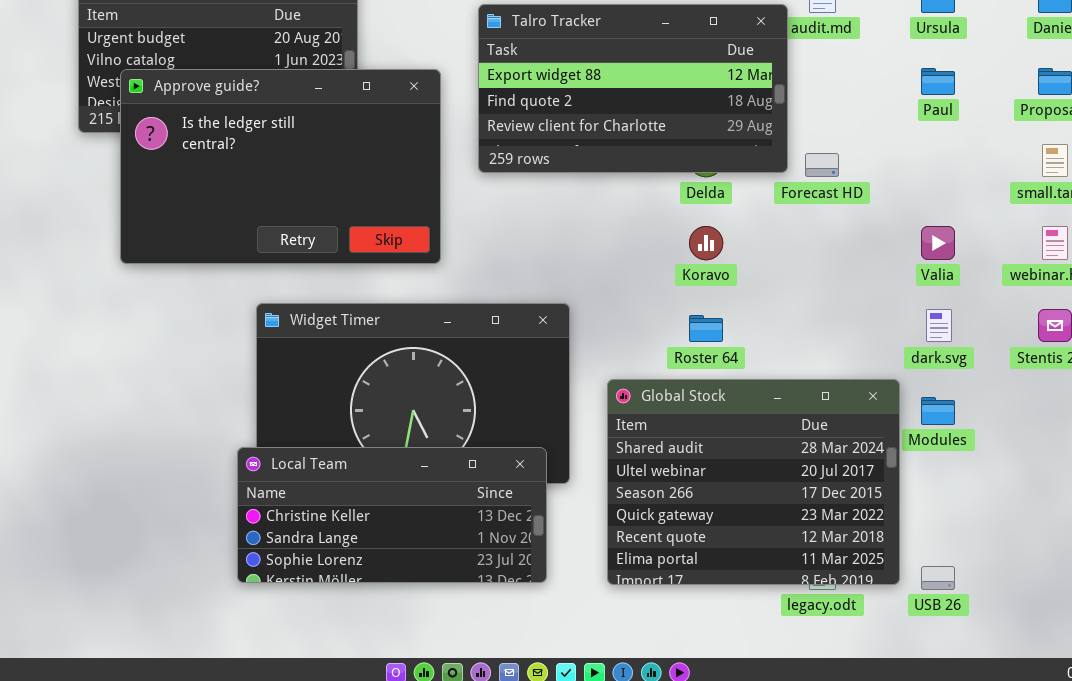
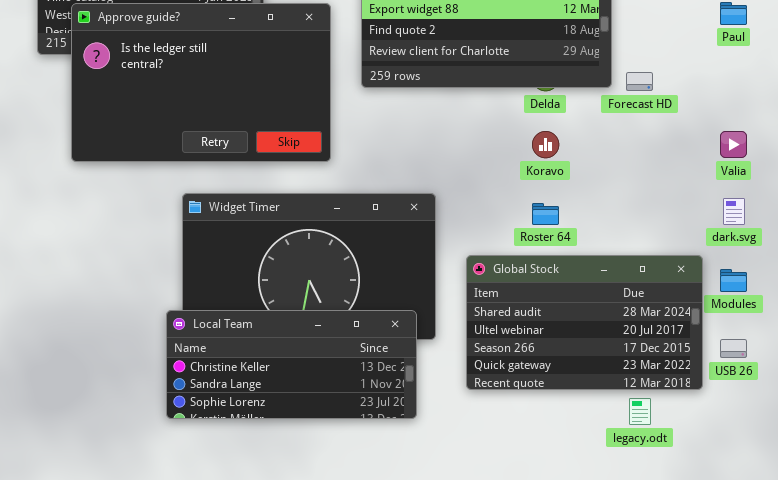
Global Stock: [607,379,900,585] -> [466,255,703,390], resized
USB 26: [921,566,955,590] -> [720,339,747,358], moved

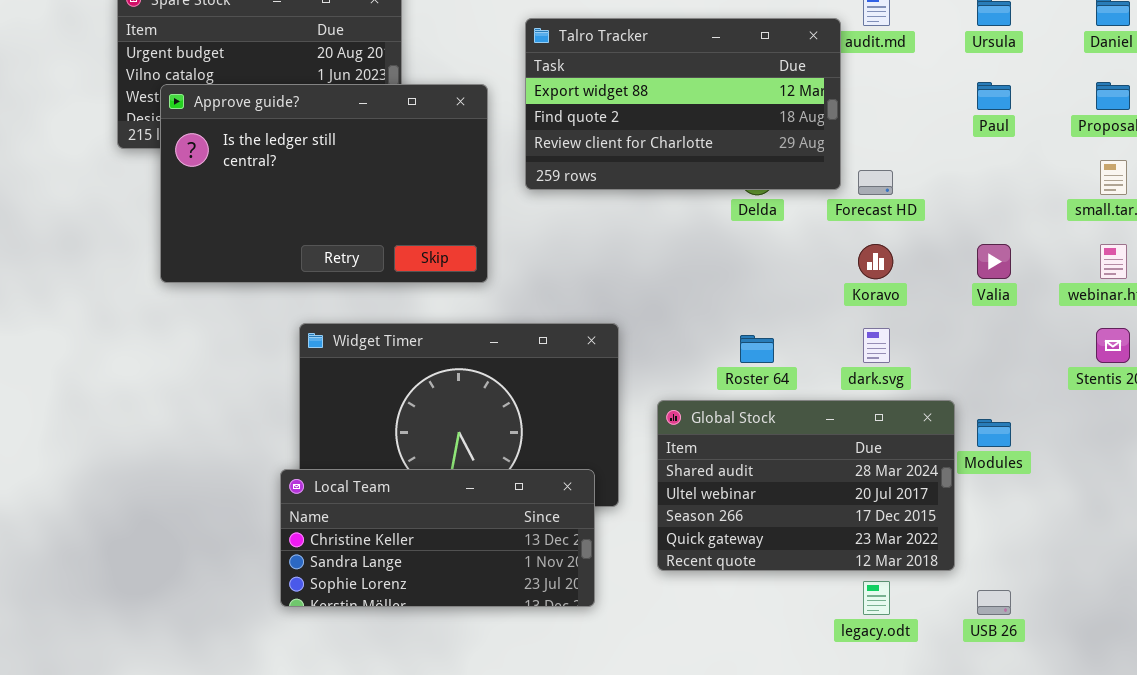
Koravo: [532,131,559,158] -> [858,244,893,279], moved
dark.svg: [723,198,745,225] -> [863,328,890,363], moved
USB 26: [720,339,747,358] -> [977,590,1011,615], moved

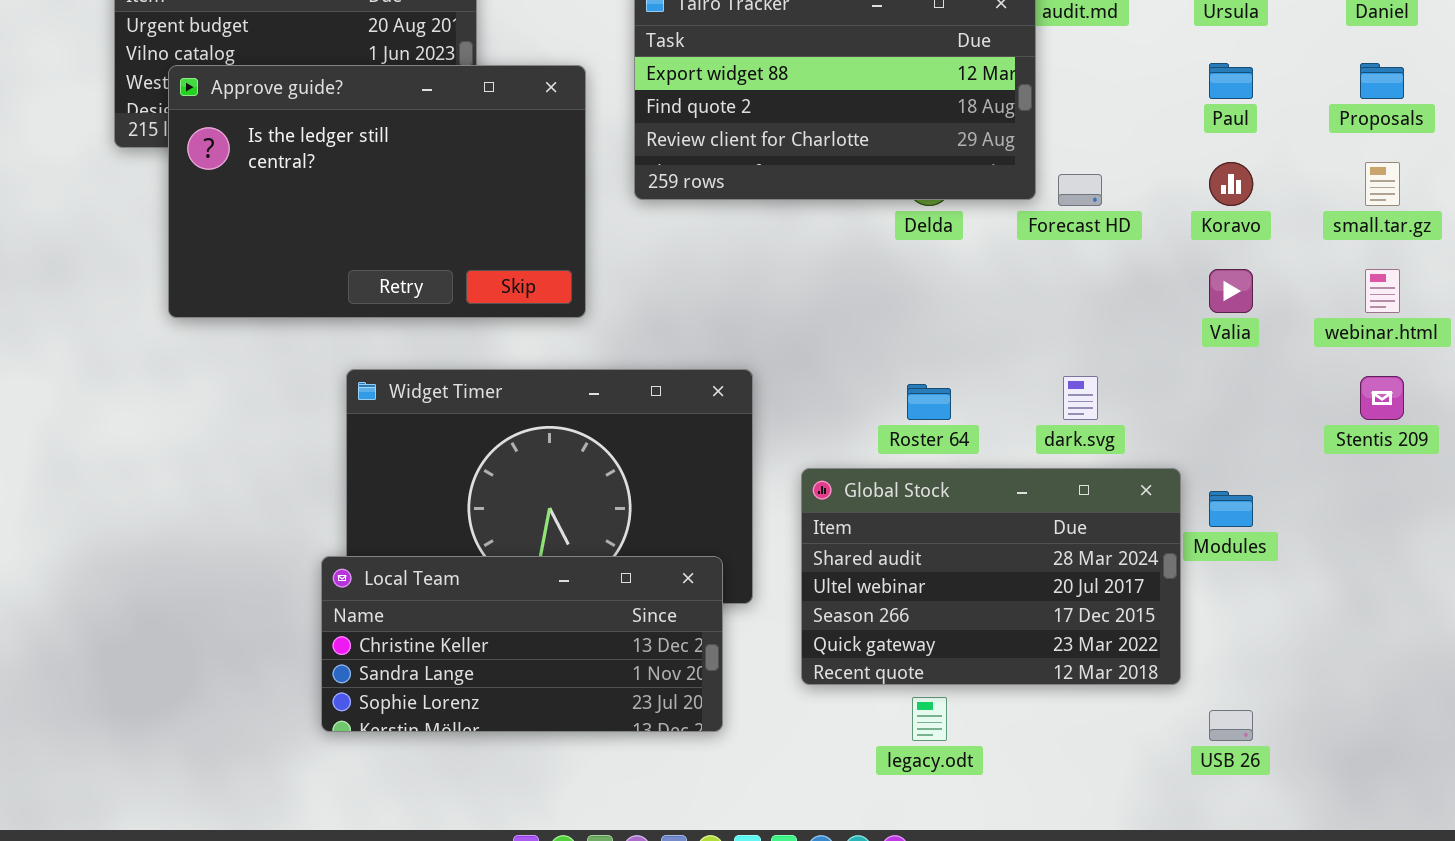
Koravo: [858,244,893,279] -> [1209,162,1253,206], moved
legacy.odt: [863,581,890,615] -> [912,697,947,741], moved

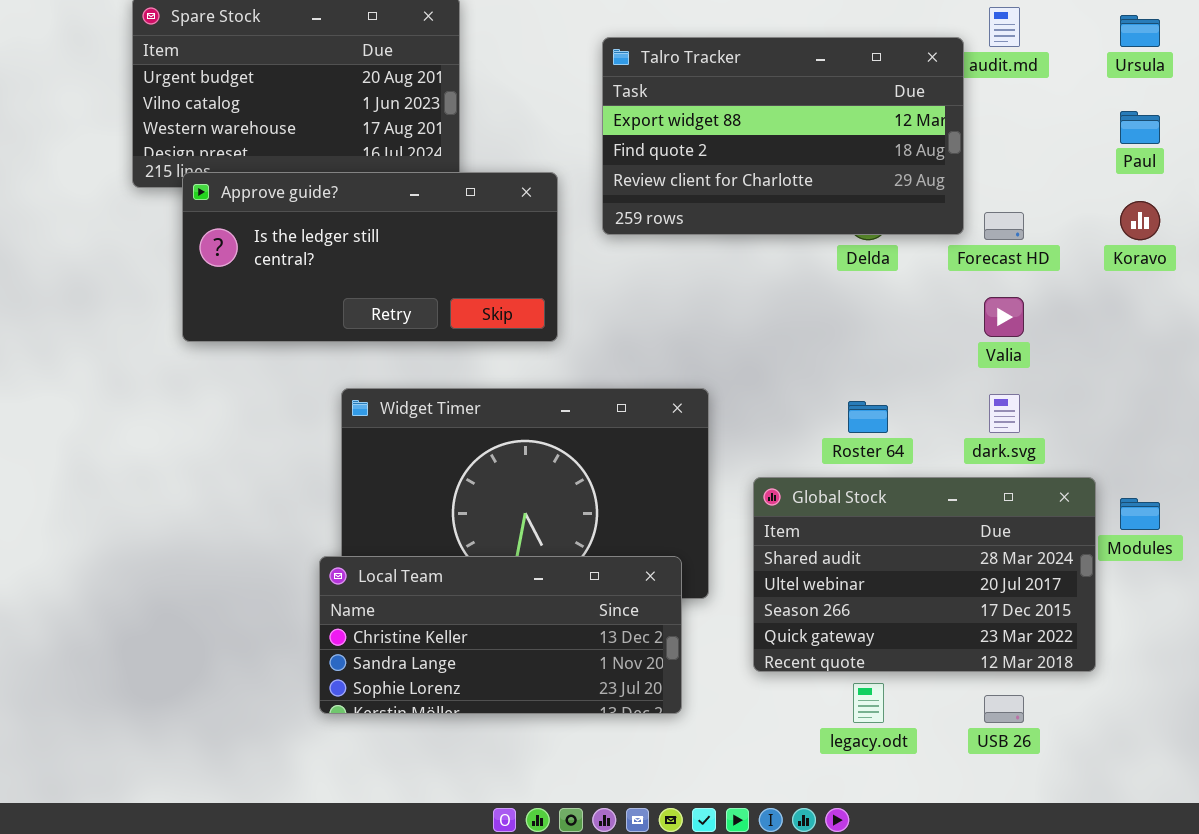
Approve guide?: [168,65,586,318] -> [182,172,558,342], resized
Valia: [1209,269,1253,313] -> [984,297,1024,337], moved
USB 26: [1209,710,1253,741] -> [984,695,1024,723], moved

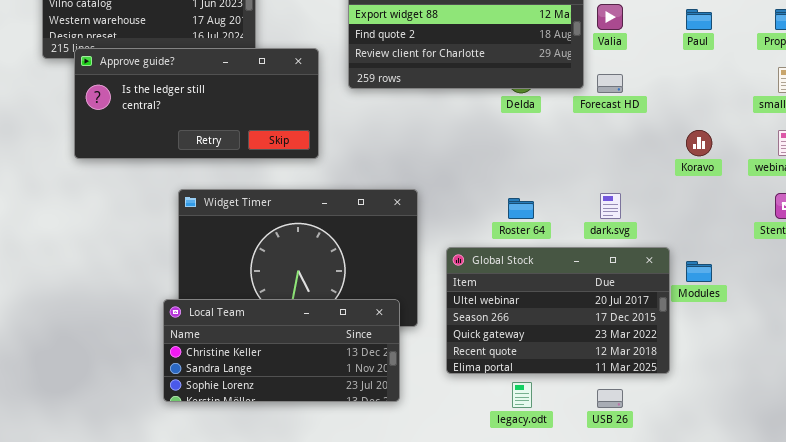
Koravo: [1120,201,1160,240] -> [686,130,712,156], moved
Valia: [984,297,1024,337] -> [597,4,623,30], moved
Global Stock: [753,477,1096,672] -> [446,247,670,374], scrolled down 1 row

